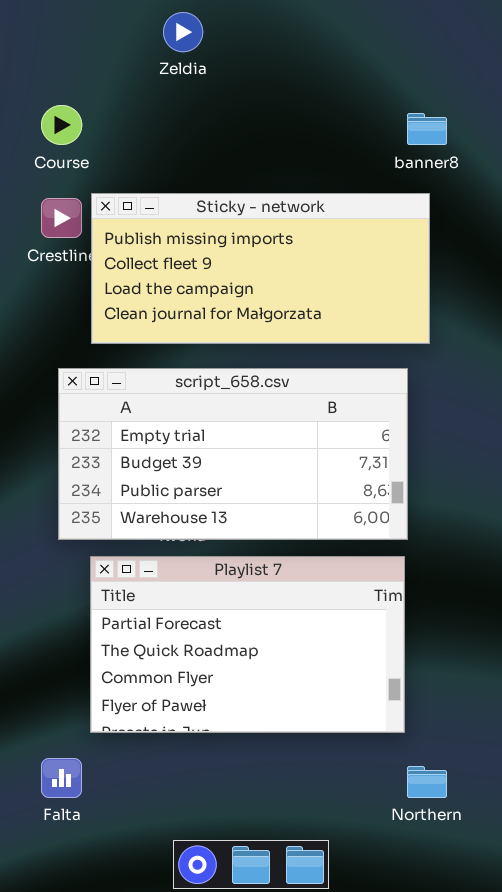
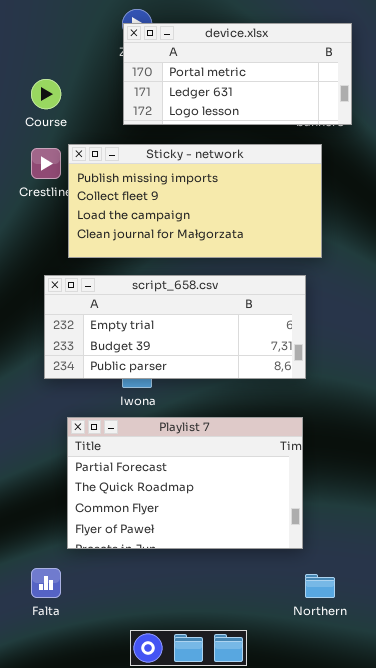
device.xlsx: none -> [123,23,352,125], opened
script_658.csv: [58,368,408,540] -> [44,275,306,379], resized

